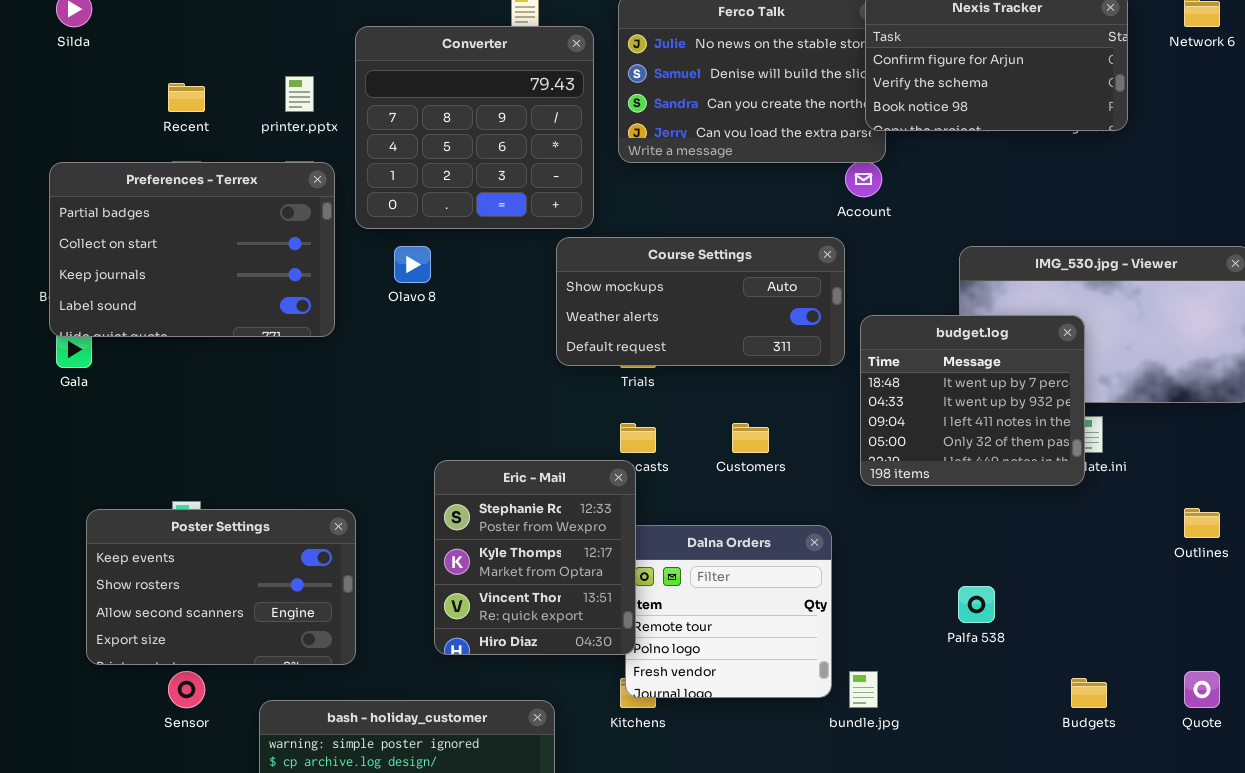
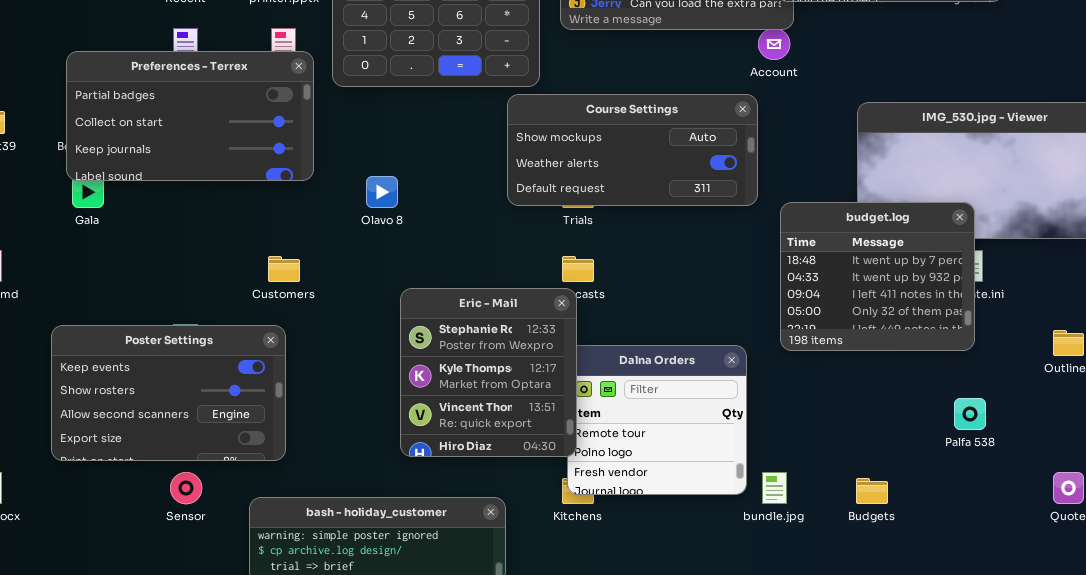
Preferences - Terrex: [49,162,335,337] -> [66,51,314,181], resized
Olavo 8: [394,246,431,283] -> [366,176,398,208], moved
budget.log: [860,315,1085,486] -> [780,202,975,351], moved
Customers: [732,423,769,453] -> [268,256,300,282], moved
Poster Settings: [86,509,356,665] -> [51,325,286,461], moved
Palfa 538: [958,586,995,623] -> [954,398,986,430], moved
Budgets: [1071,678,1107,708] -> [856,478,888,504], moved

